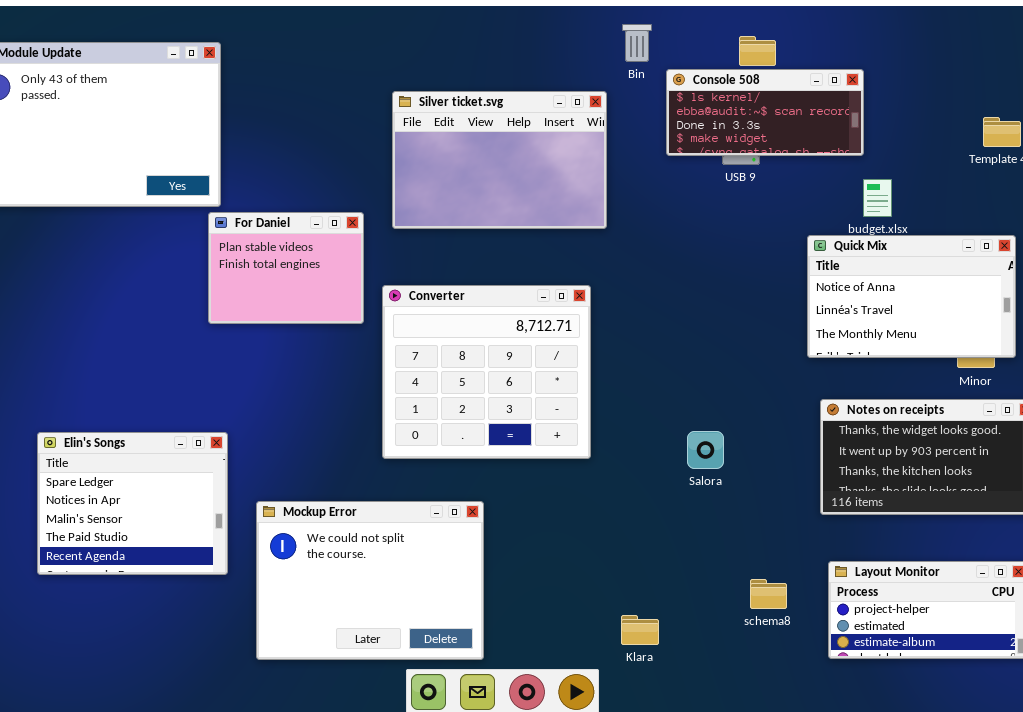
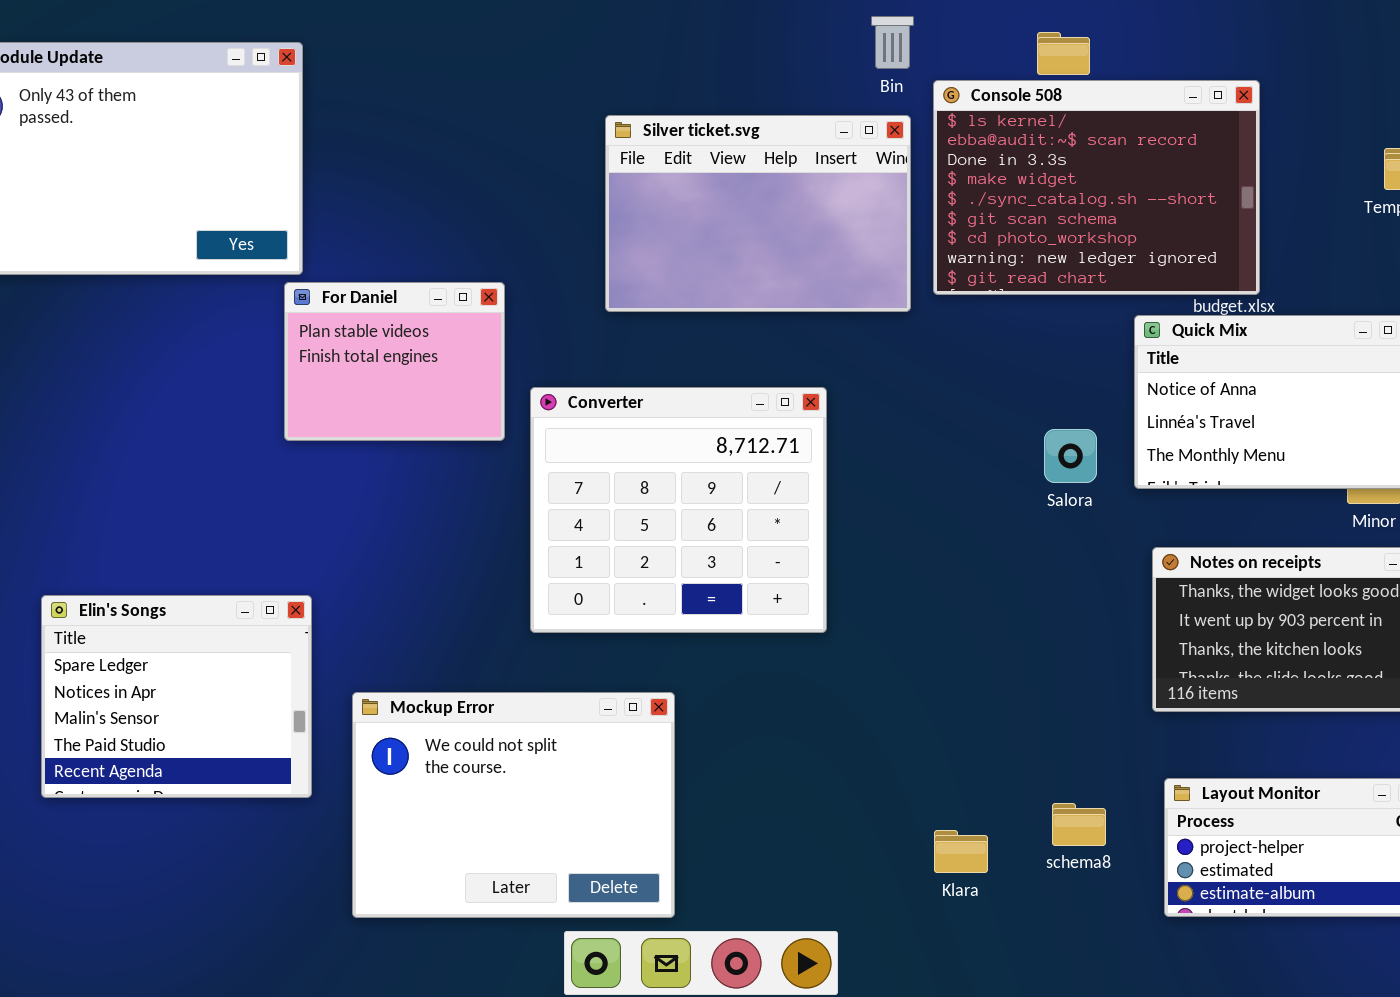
Console 508: [666,69,864,156] -> [933,80,1260,295], resized
Silver ticket.svg: [392,91,607,229] -> [605,115,911,312], moved
Salora: [687,431,724,469] -> [1044,429,1097,483], moved
Klara: [621,615,659,645] -> [934,830,988,873], moved

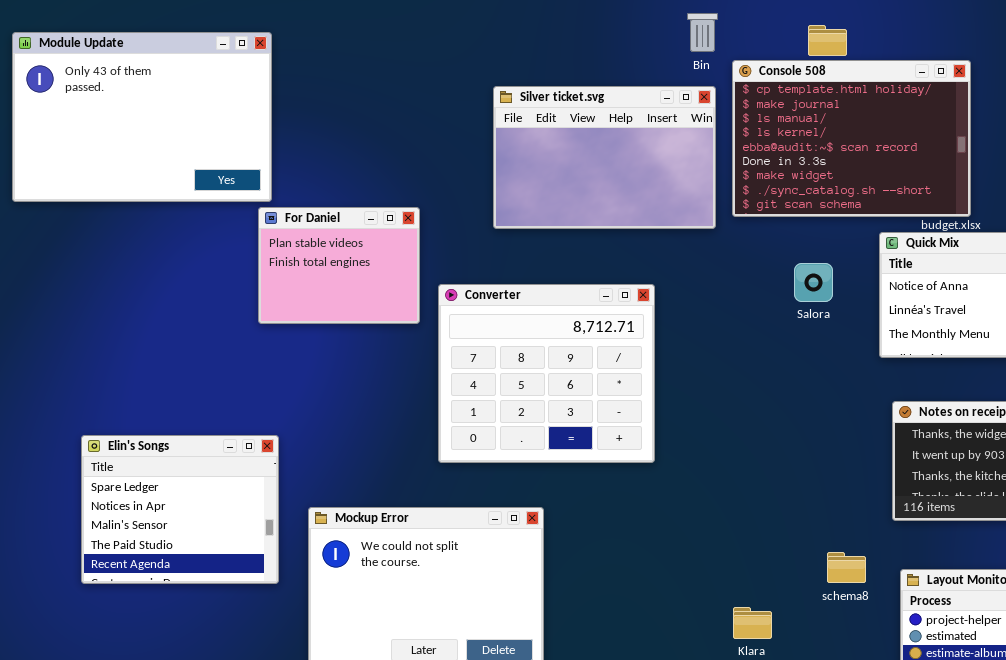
Console 508: [933,80,1260,295] -> [732,60,971,217], scrolled up 3 rows
Salora: [1044,429,1097,483] -> [794,263,833,302], moved
schema8: [1052,803,1106,846] -> [827,552,866,583], moved

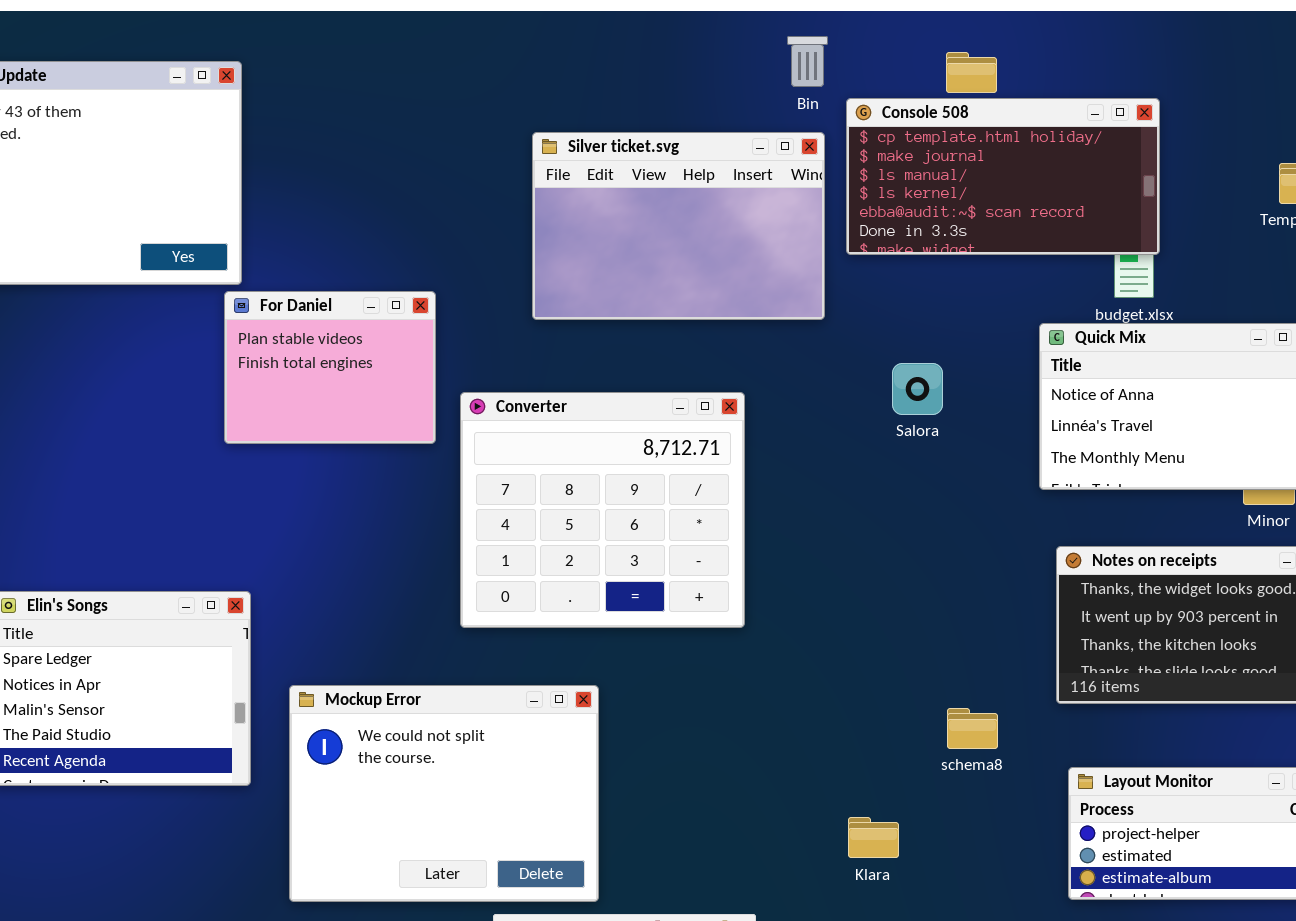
Console 508: [732,60,971,217] -> [846,98,1160,255], resized
Salora: [794,263,833,302] -> [892,363,943,415], moved
schema8: [827,552,866,583] -> [947,708,998,749], moved

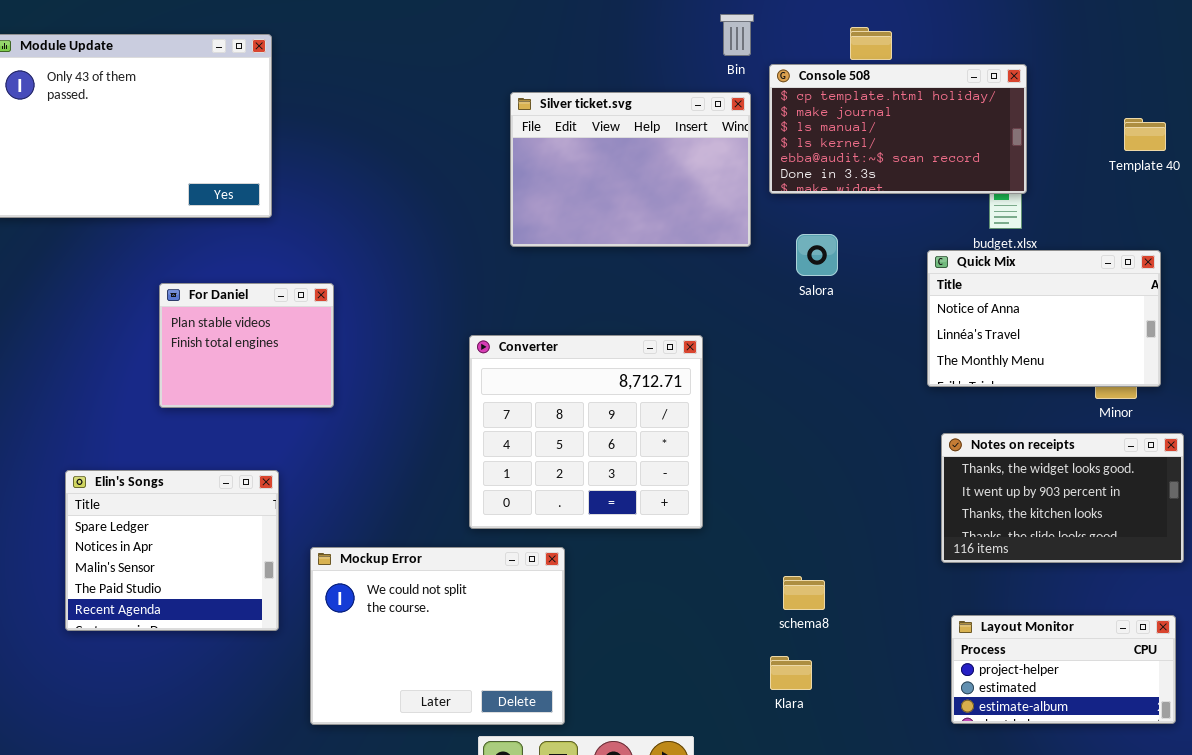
For Daniel: [224,291,436,444] -> [159,283,334,408], moved
Salora: [892,363,943,415] -> [796,234,838,276], moved
Converter: [460,392,745,628] -> [469,335,703,529], moved
schema8: [947,708,998,749] -> [783,576,825,610], moved

